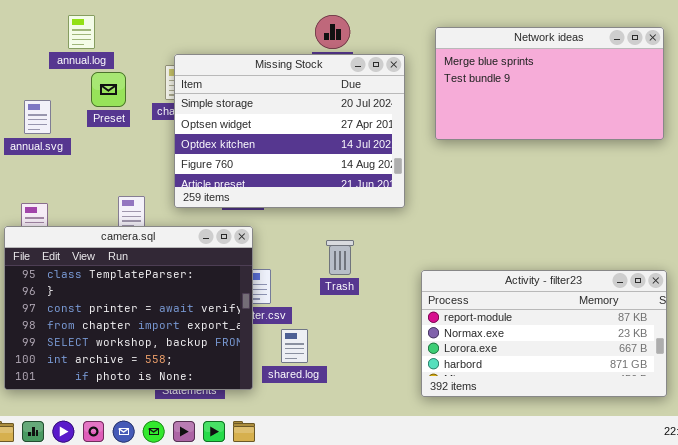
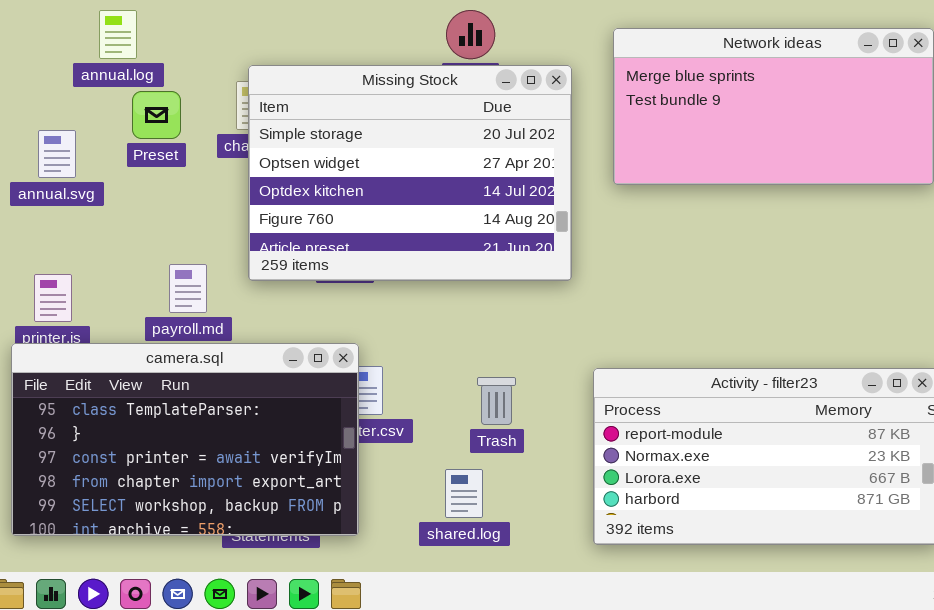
camera.sql: [4,226,253,390] -> [11,343,359,536], resized
Trash: [326,240,354,275] -> [477,377,516,425], moved
shared.log: [281,329,308,363] -> [445,469,483,518], moved

